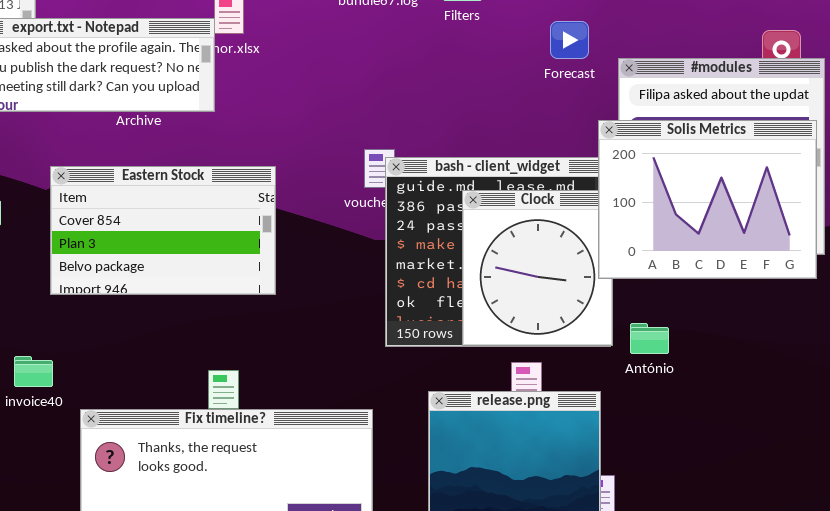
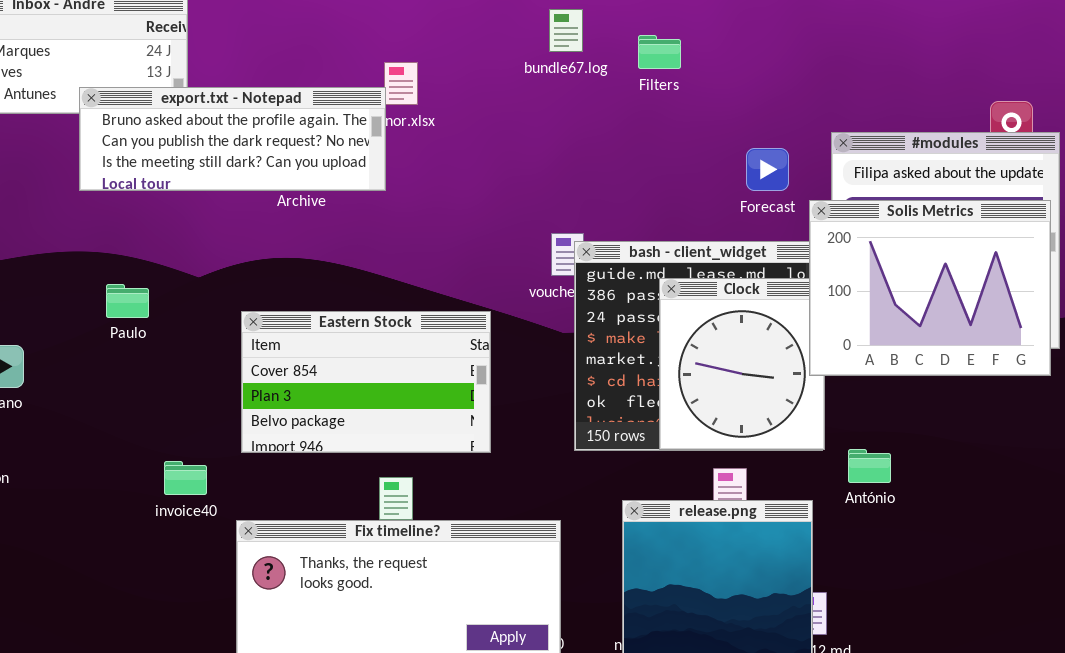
Forecast: [550,21,589,59] -> [746,148,789,191], moved
Eastern Stock: [50,166,276,295] -> [241,311,491,453], moved
António: [630,323,669,354] -> [848,449,891,483], moved

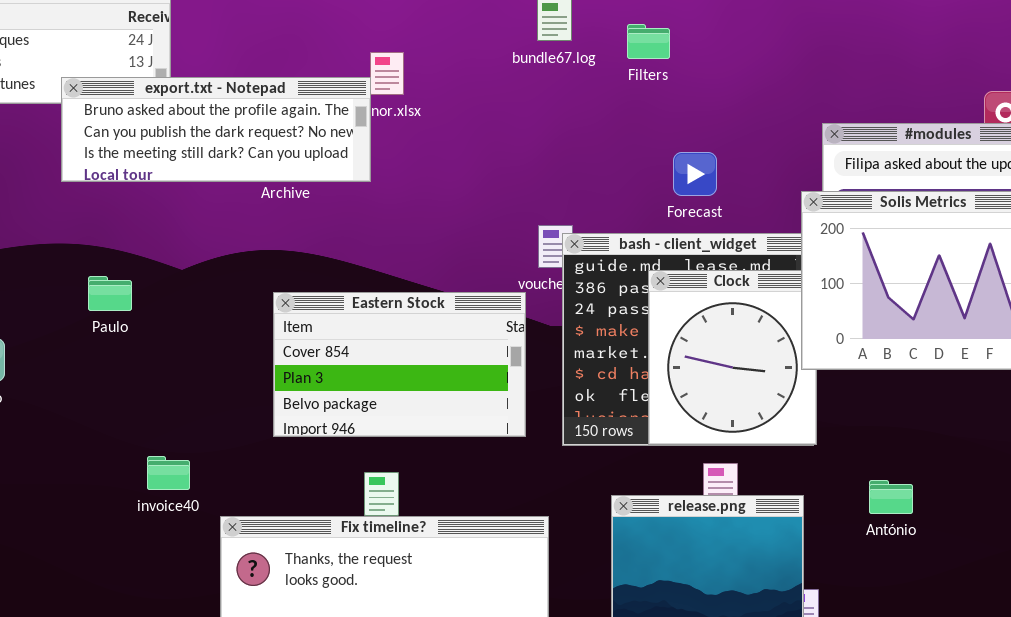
Forecast: [746,148,789,191] -> [673,152,717,196], moved
Eastern Stock: [241,311,491,453] -> [273,292,526,437], moved
António: [848,449,891,483] -> [869,480,913,514], moved

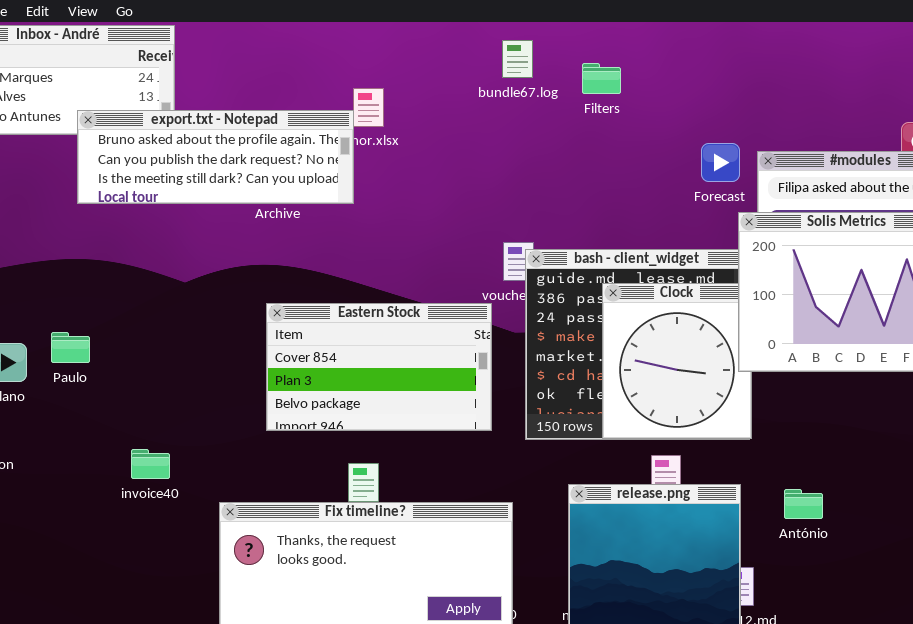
Forecast: [673,152,717,196] -> [701,143,740,182], moved
Paulo: [88,276,132,311] -> [51,332,90,363], moved
invoice40: [147,456,190,490] -> [131,449,170,479], moved
António: [869,480,913,514] -> [784,489,823,519], moved

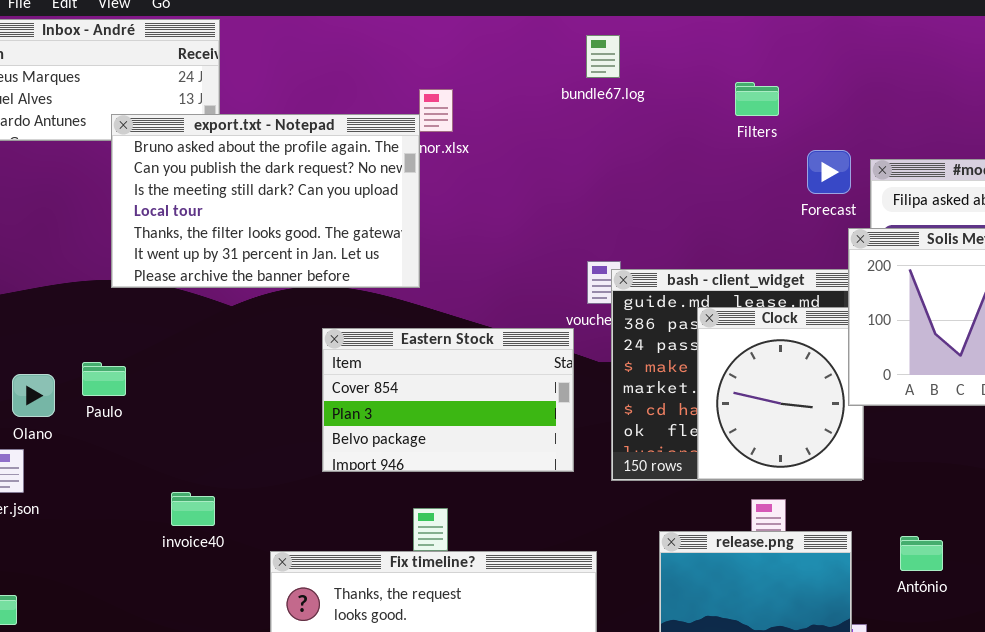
Filters: [582,63,621,94] -> [735,82,779,116], moved
export.txt - Notepad: [77,110,354,204] -> [111,114,420,288], resized

